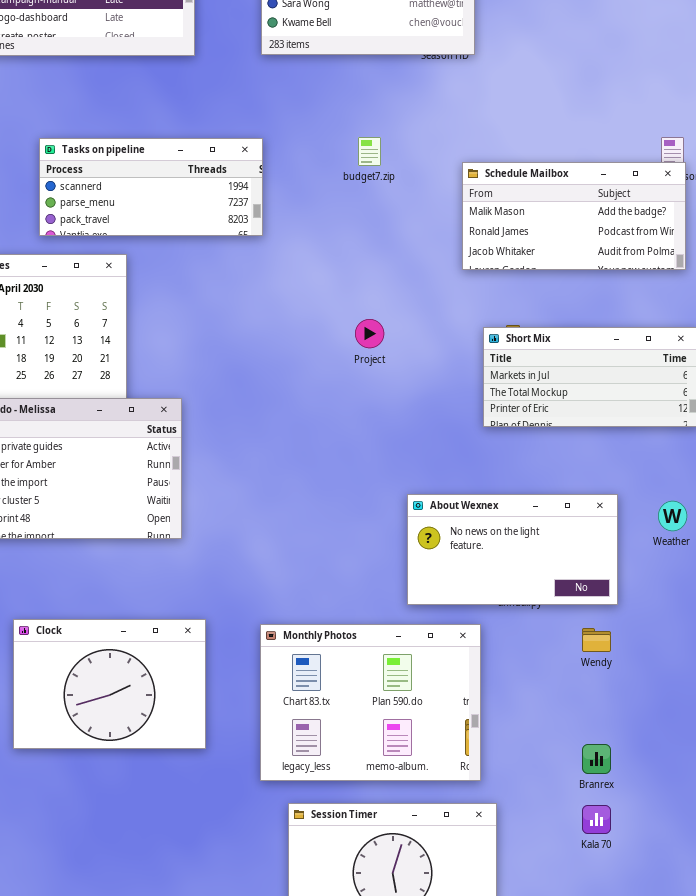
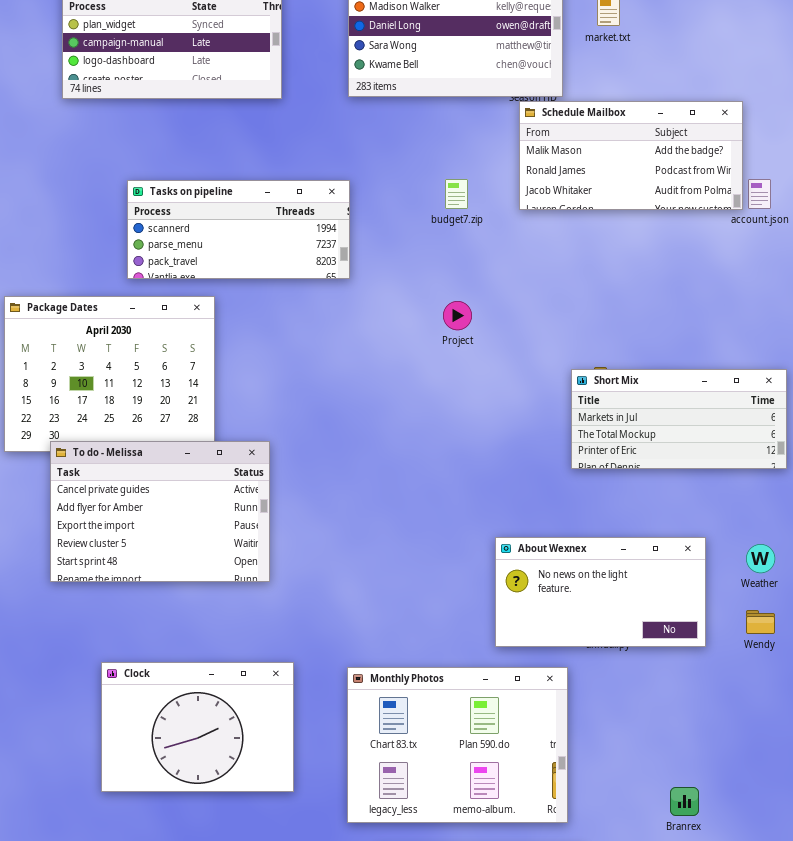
Schedule Mailbox: [462,162,686,270] -> [519,101,743,210], moved
Project: [355,319,384,348] -> [443,301,472,330], moved
Wendy: [582,628,611,652] -> [746,610,775,634], moved

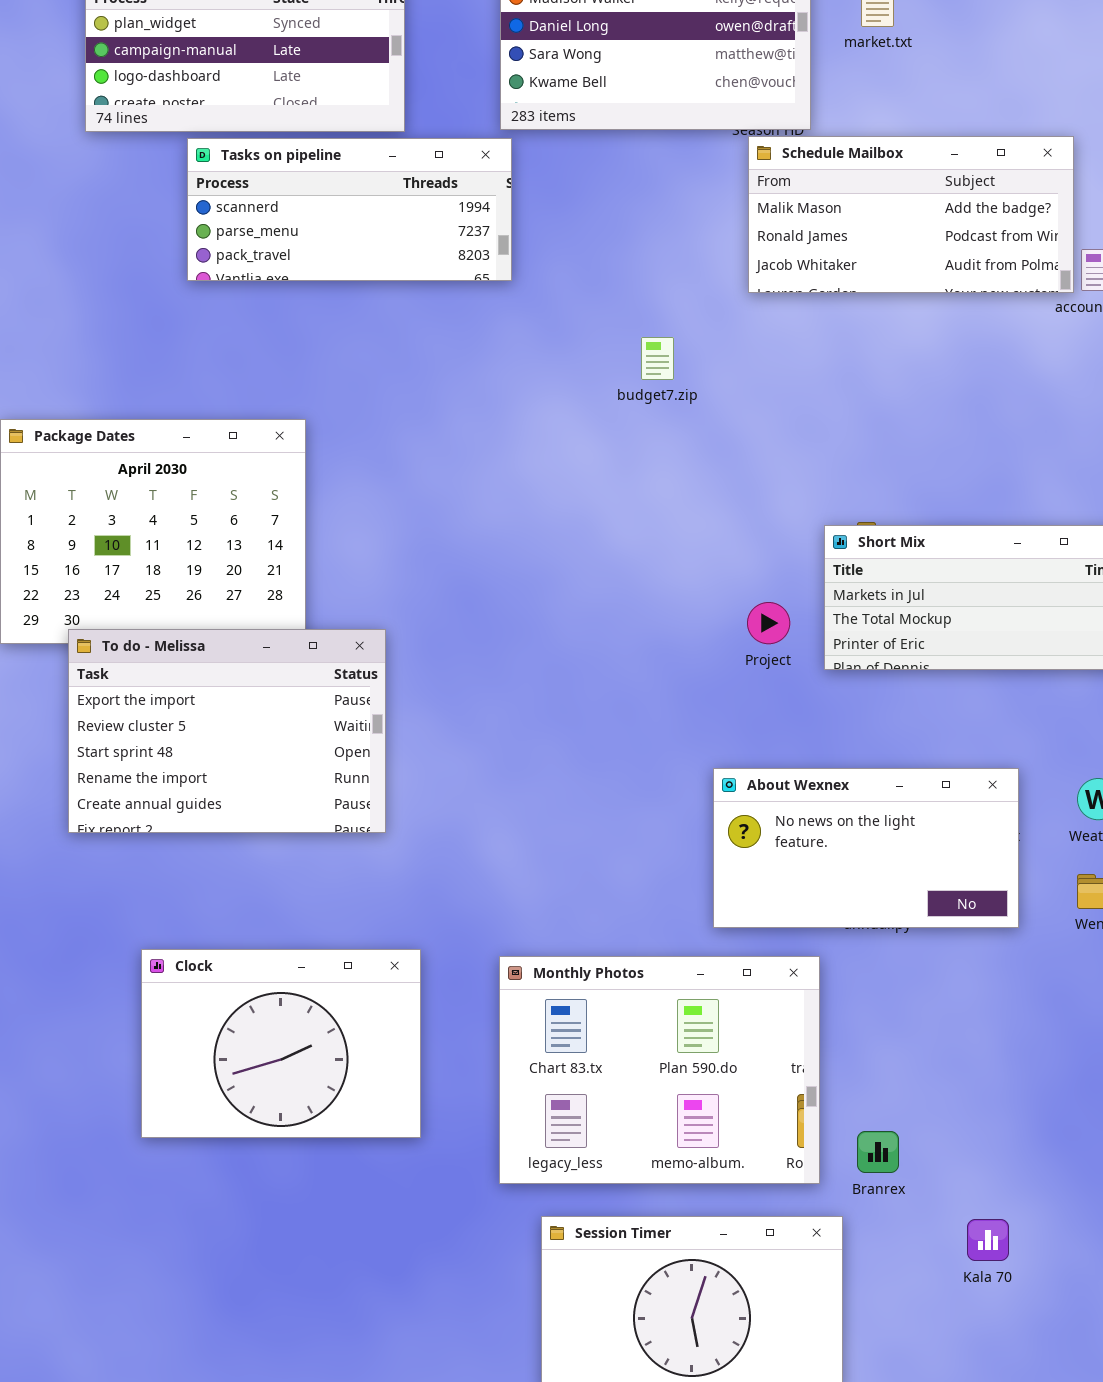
budget7.zip: [445,179,468,209] -> [641,337,674,380], moved
Tasks on pipeline: [127,180,350,279] -> [187,138,512,281], moved
Project: [443,301,472,330] -> [747,602,790,644], moved
To do - Melissa: [50,441,270,582] -> [68,629,386,833], scrolled down 2 rows
Branrex: [670,787,699,816] -> [857,1131,899,1173], moved

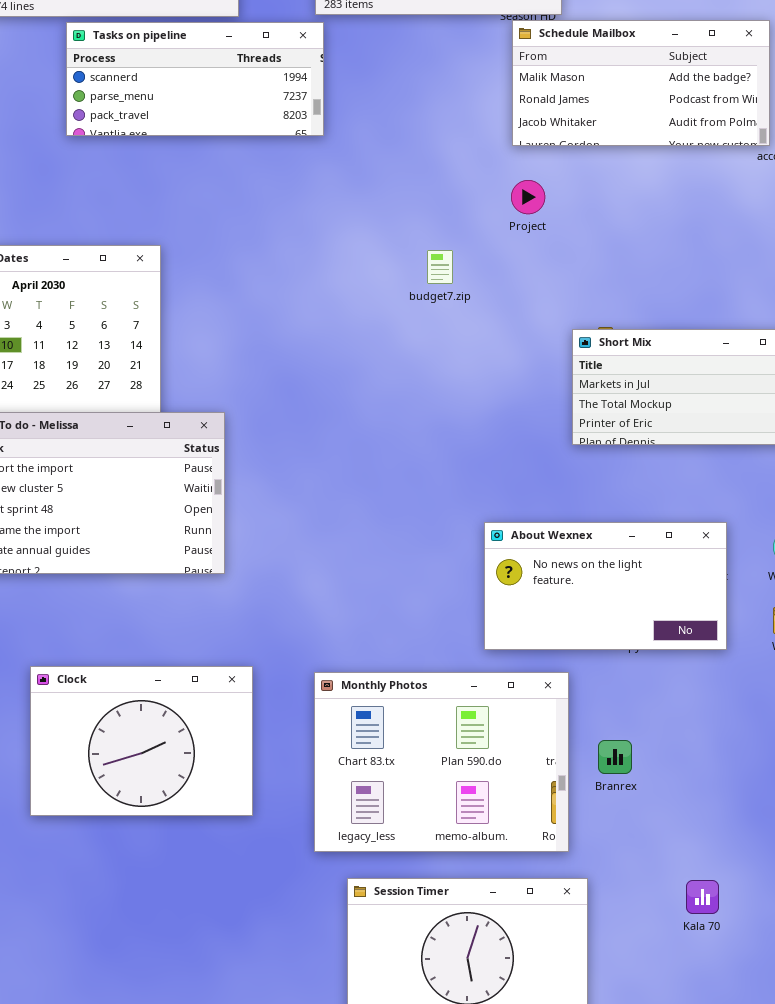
budget7.zip: [641,337,674,380] -> [427,250,453,284], moved
Project: [747,602,790,644] -> [511,180,545,214], moved
Branrex: [857,1131,899,1173] -> [598,740,632,774], moved

